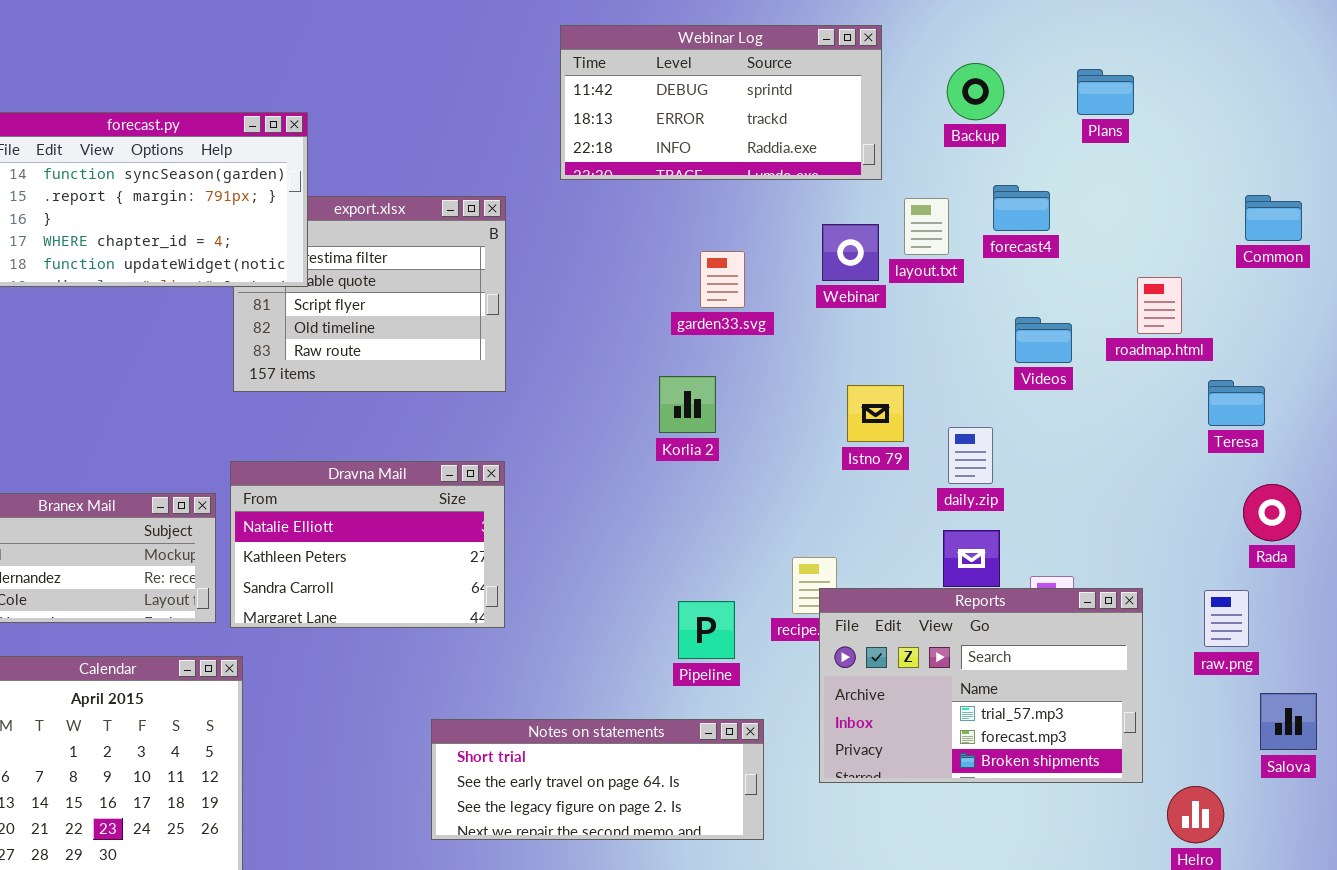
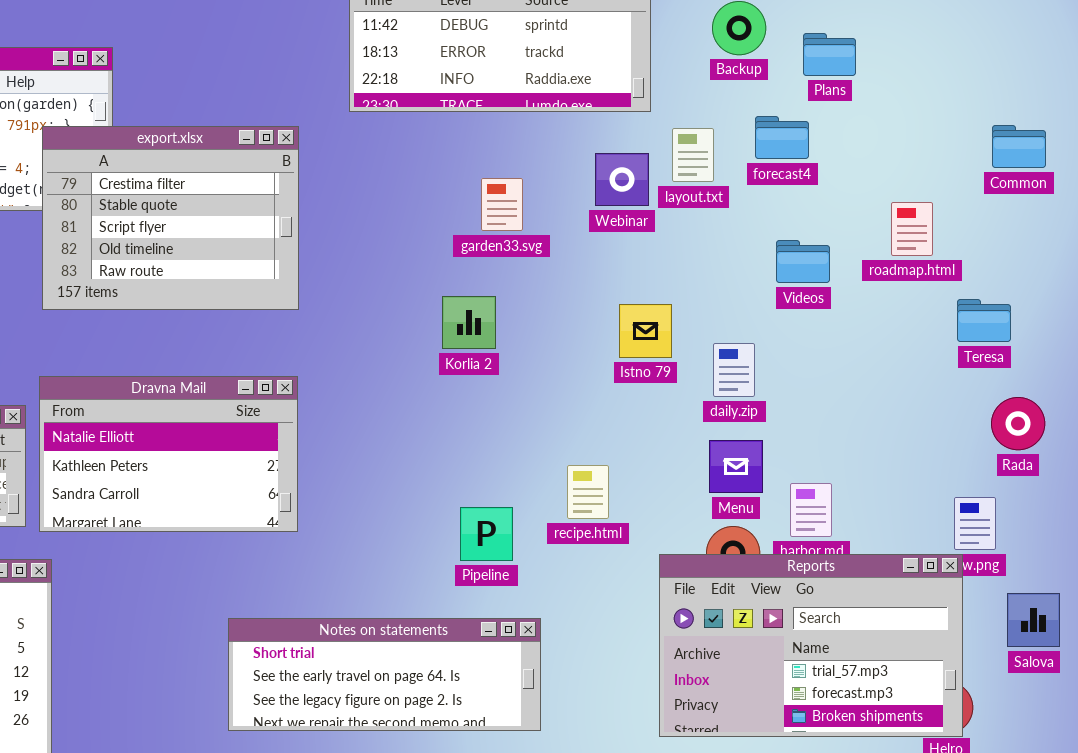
Plans: [1077,69,1134,115] -> [803,33,856,76], moved
export.xlsx: [233,196,506,392] -> [42,126,299,310], raised
Reports: [819,588,1143,783] -> [659,554,963,737], moved

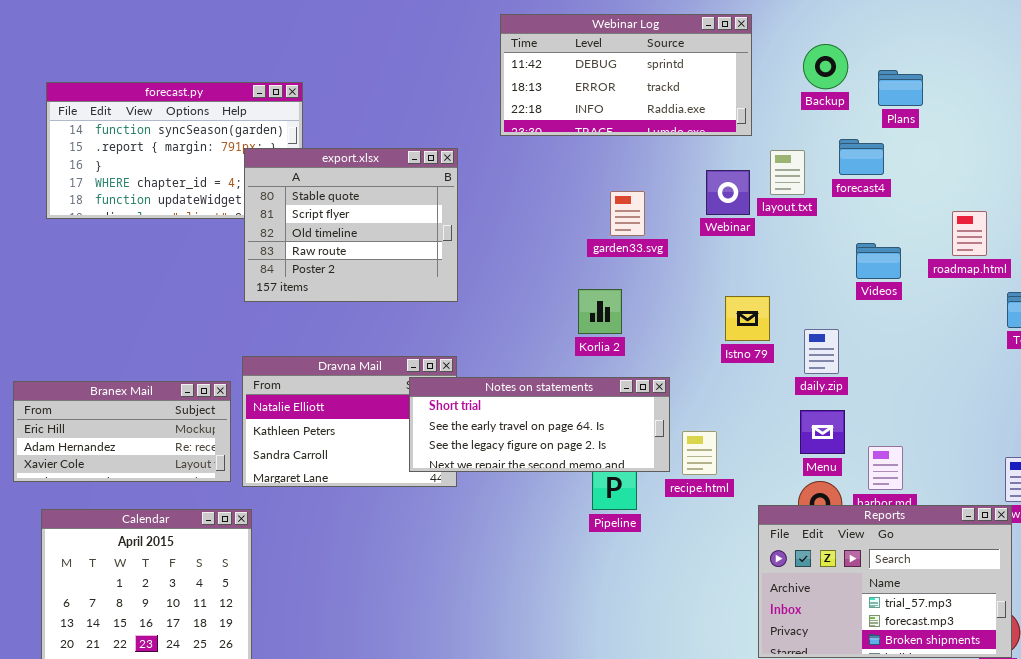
export.xlsx: [42,126,299,310] -> [244,148,458,302], scrolled down 1 row
Notes on statements: [228,618,541,731] -> [409,377,670,472], moved

